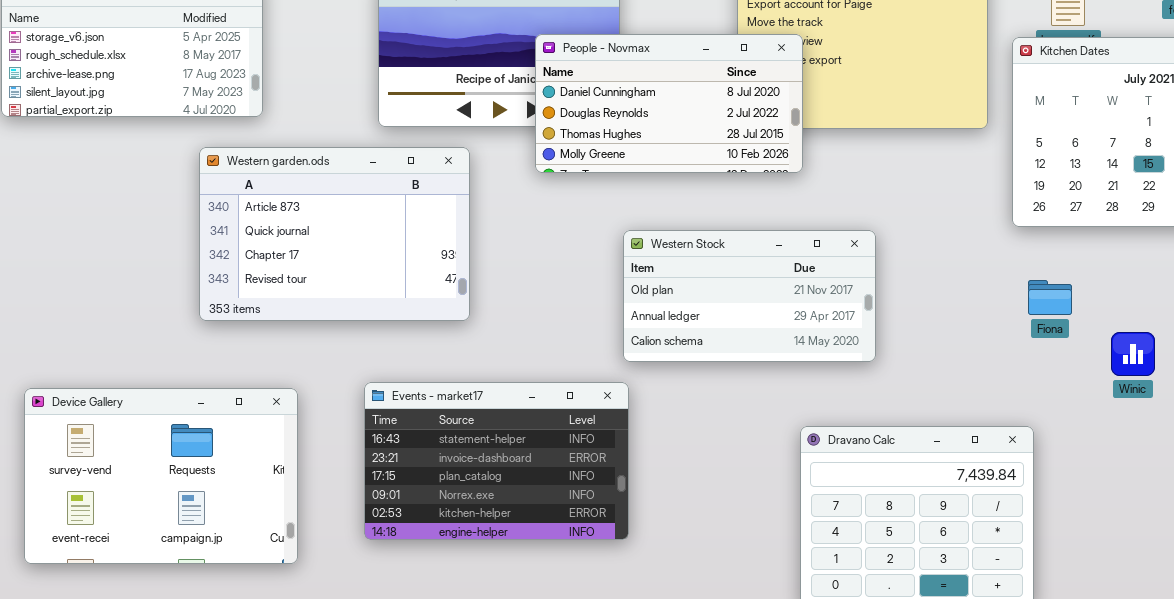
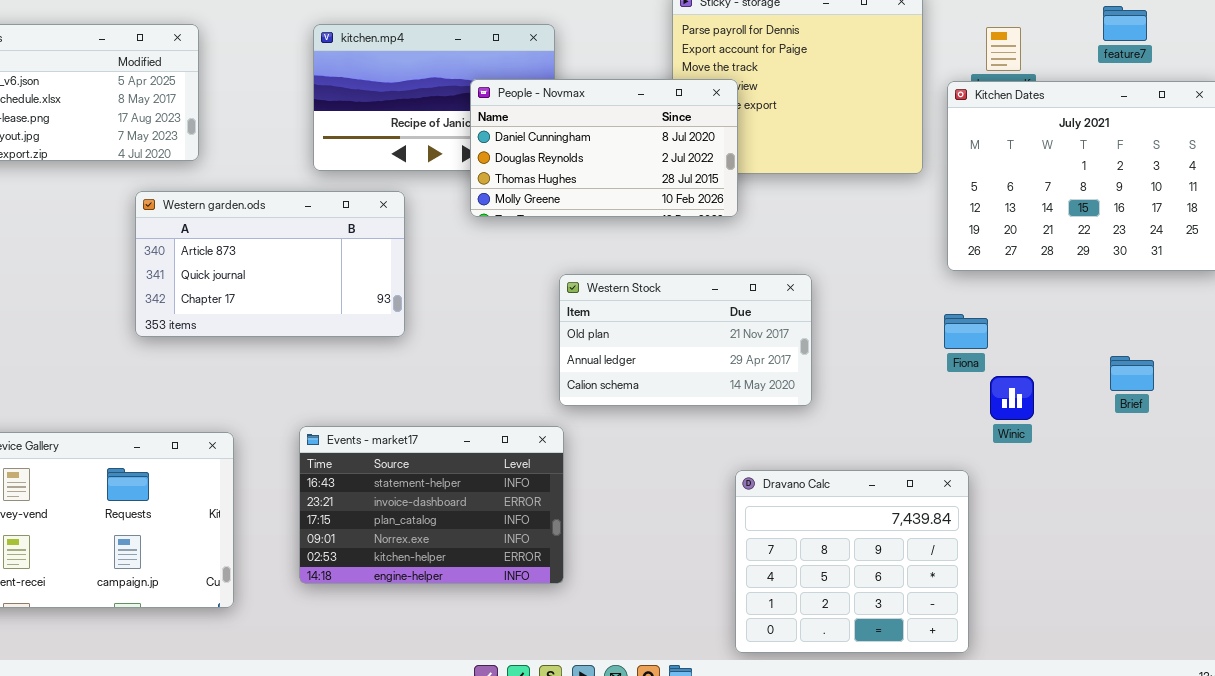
Western garden.ods: [199,147,470,321] -> [135,191,405,337], resized
Fiona: [1028,280,1072,315] -> [944,314,988,349], moved
Winic: [1111,332,1155,376] -> [990,376,1034,420], moved

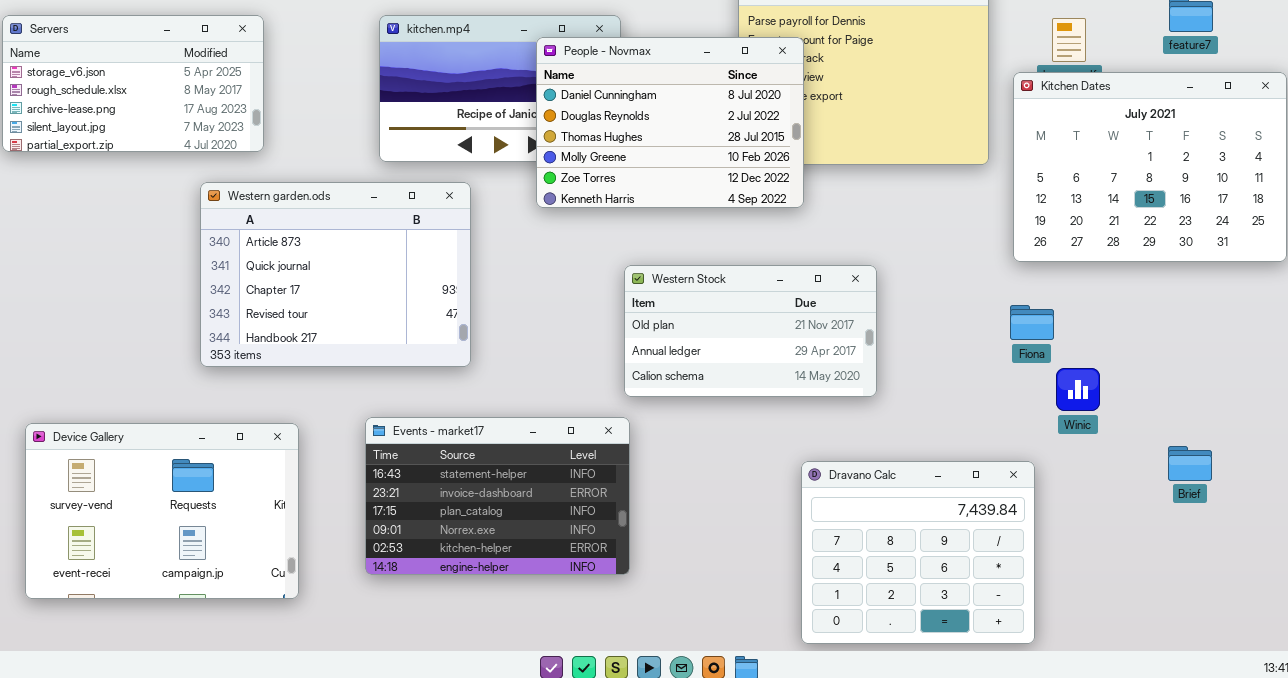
People - Novmax: [470,79,738,217] -> [536,37,804,208], resized
Western garden.ods: [135,191,405,337] -> [200,182,471,367], resized
Brief: [1110,356,1154,391] -> [1168,446,1212,481], moved

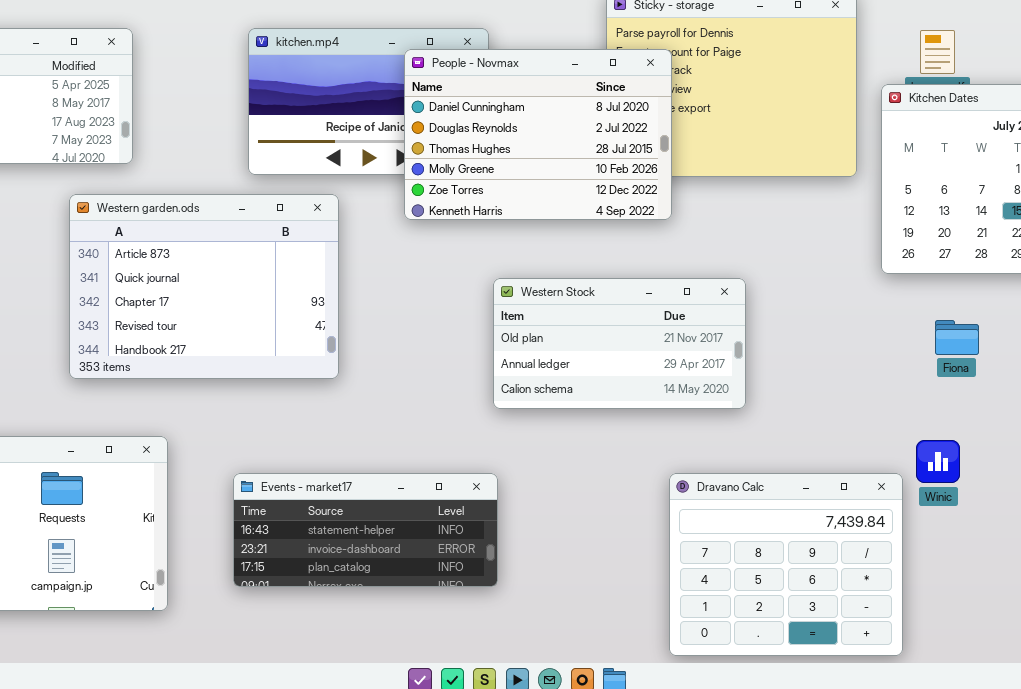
Fiona: [1010,305,1054,340] -> [935,320,979,355], moved
Winic: [1056,368,1100,411] -> [916,440,960,483], moved
Events - market17: [365,417,630,575] -> [233,473,498,587], resized

